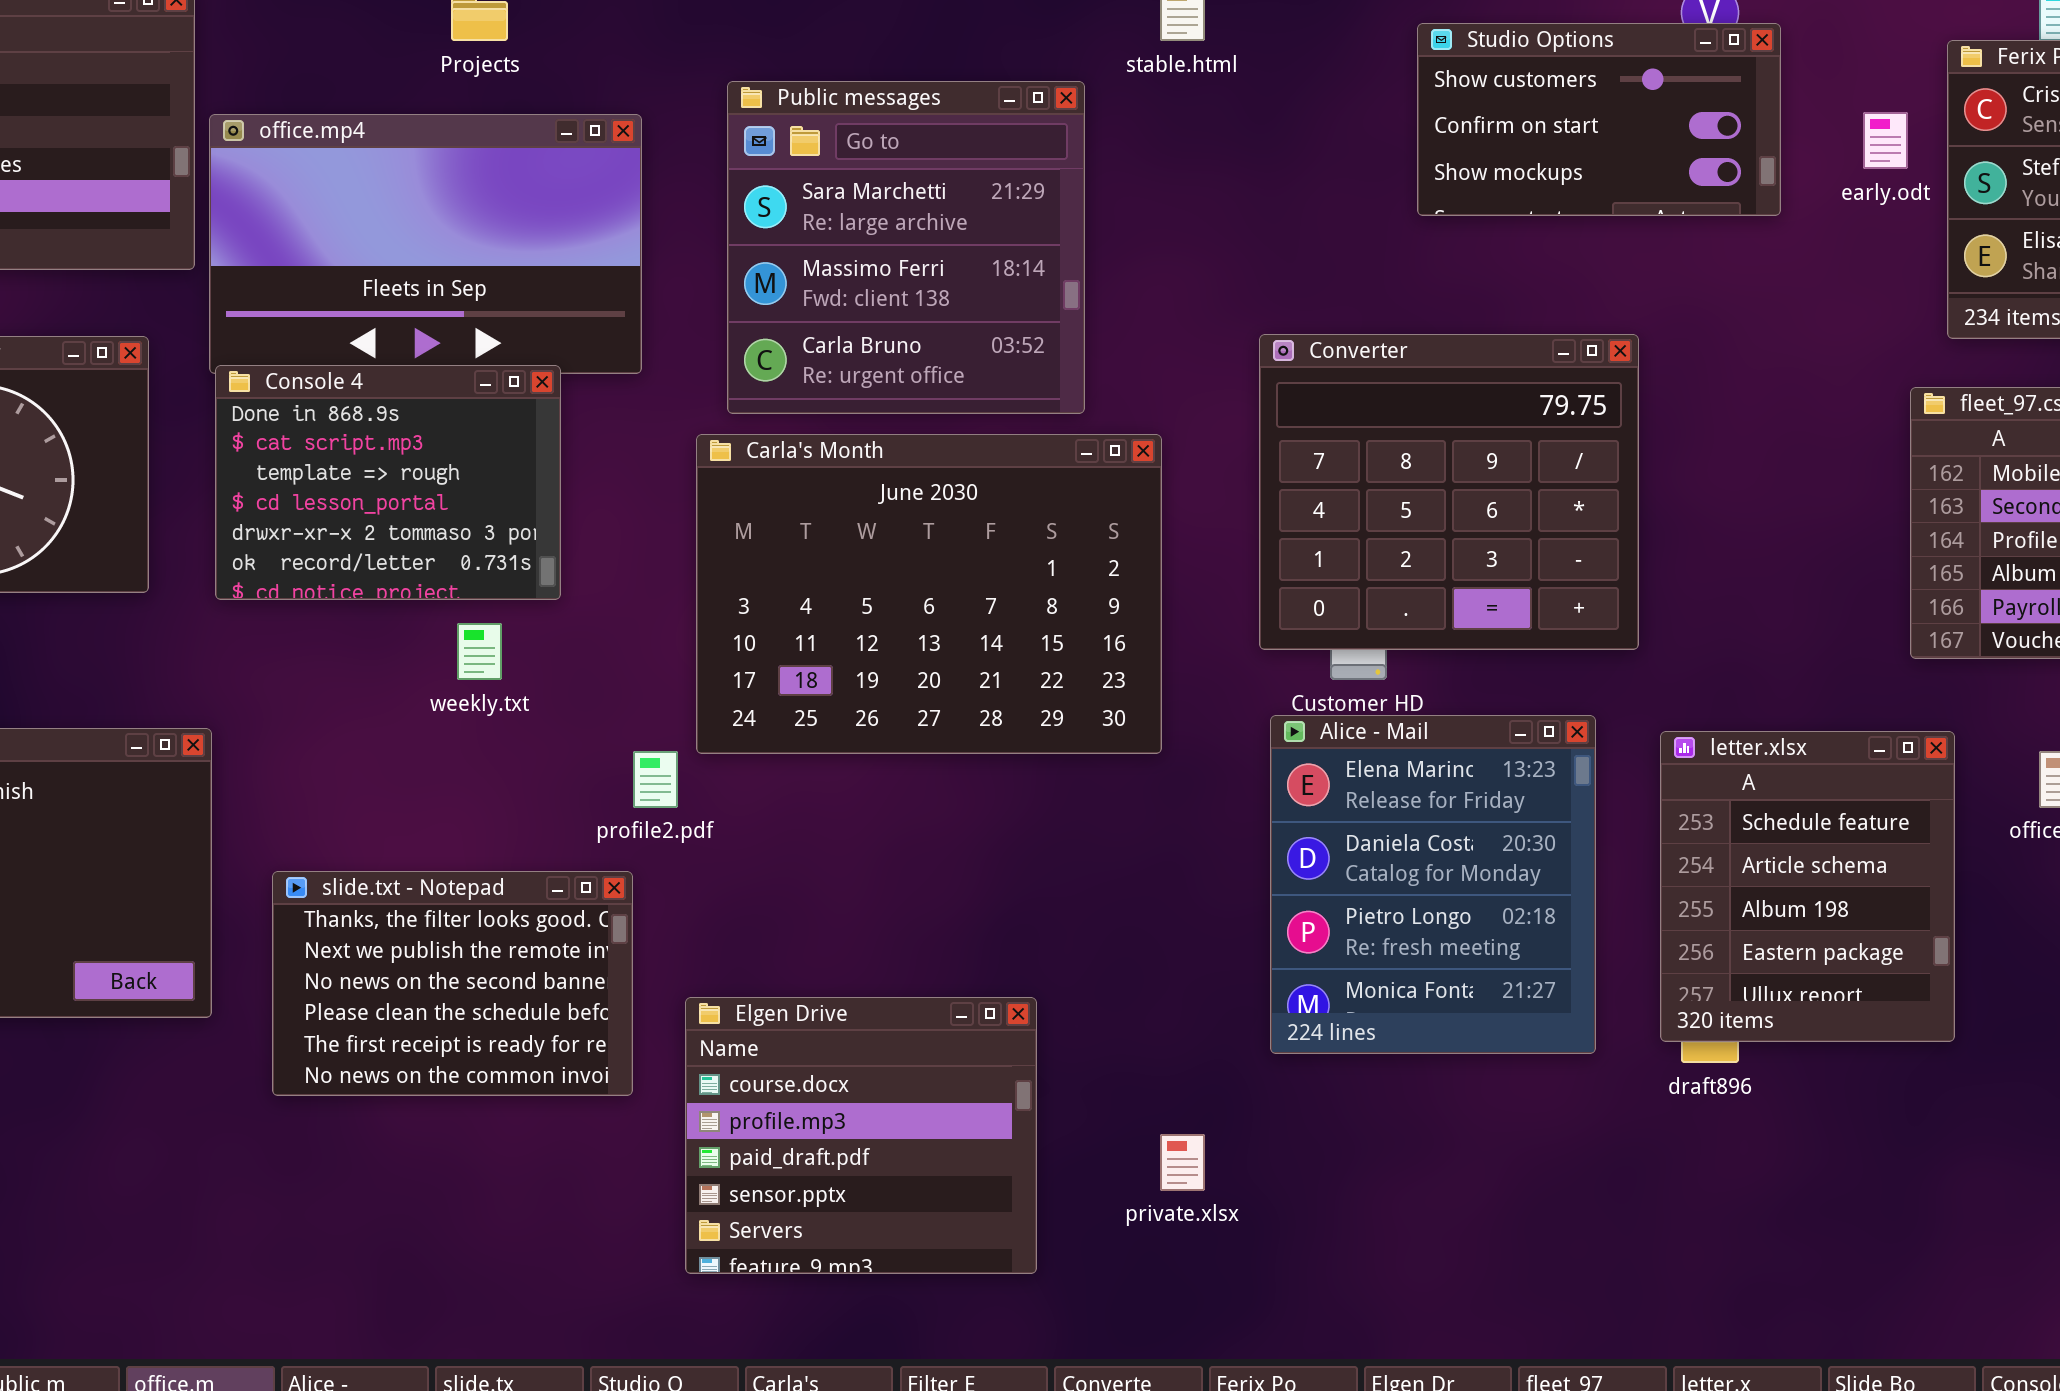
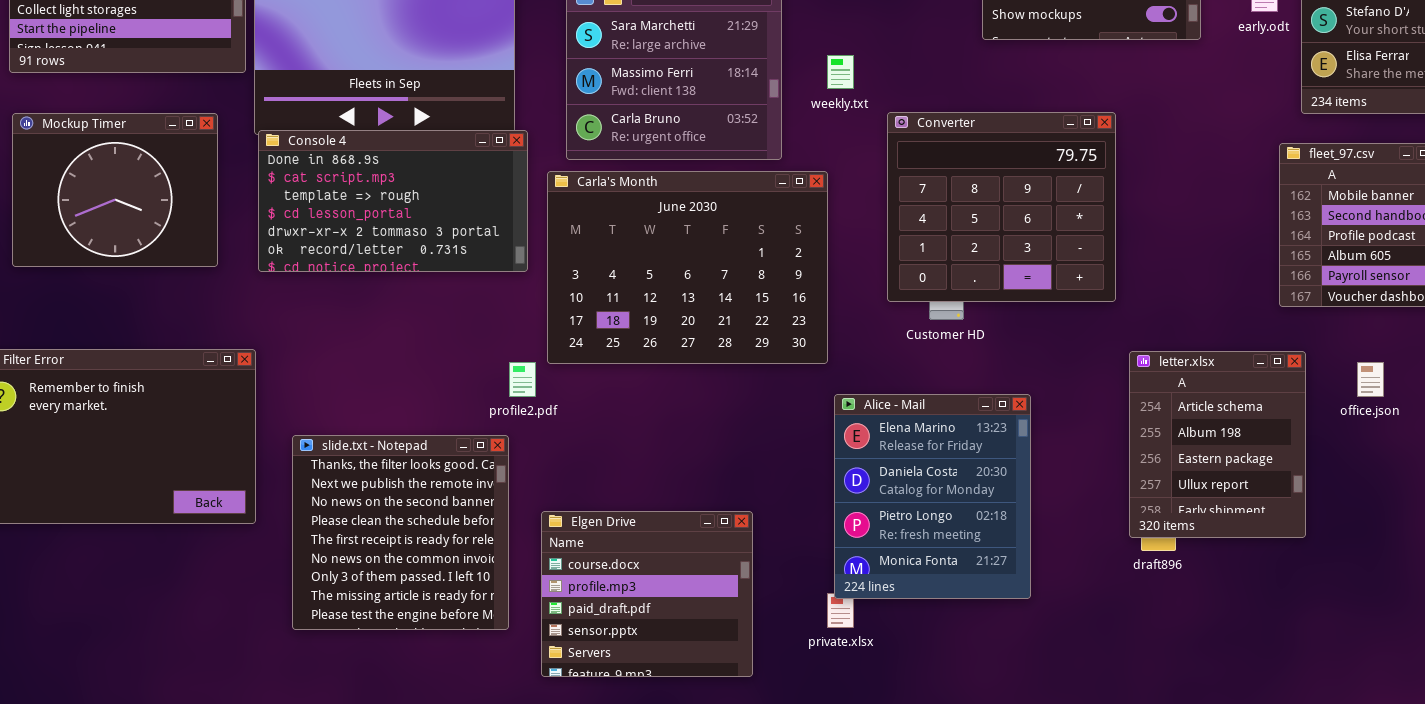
Console 4: [215,365,561,600] -> [258,130,528,272], resized
weekly.txt: [457,623,502,680] -> [827,55,854,89], moved
Alice - Mail: [1270,715,1596,1054] -> [834,394,1031,599], moved
letter.xlsx: [1660,731,1955,1042] -> [1129,351,1306,538], scrolled down 1 row
slide.txt - Notepad: [272,871,633,1096] -> [292,435,509,630], resized

